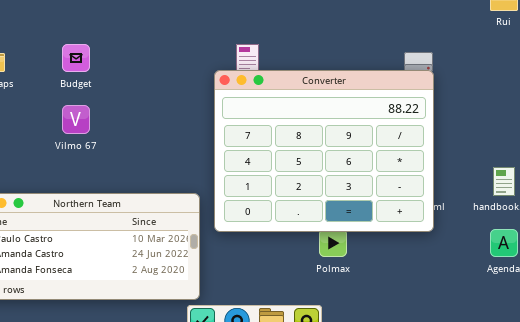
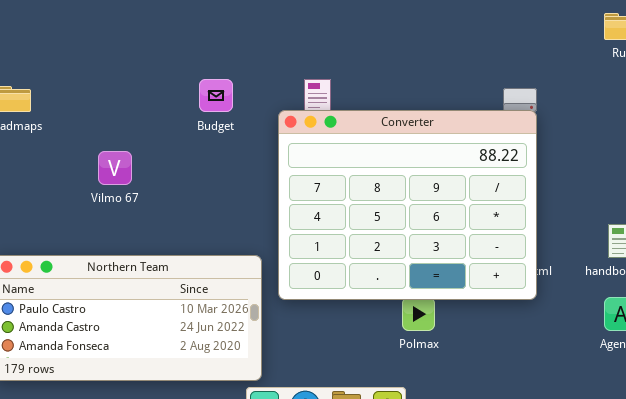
Budget: [62,44,90,72] -> [199,79,233,112], moved

